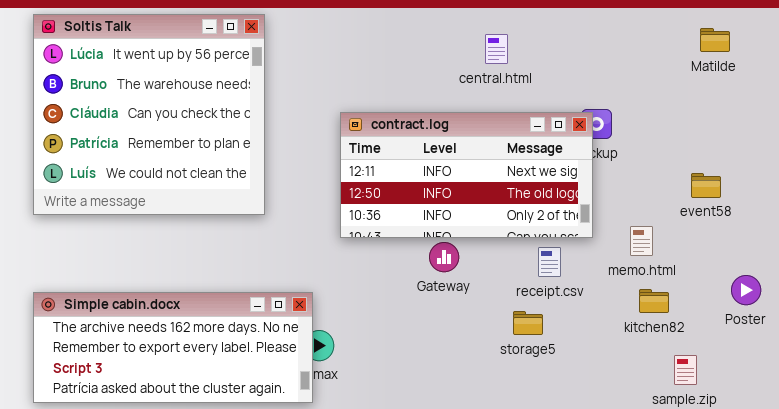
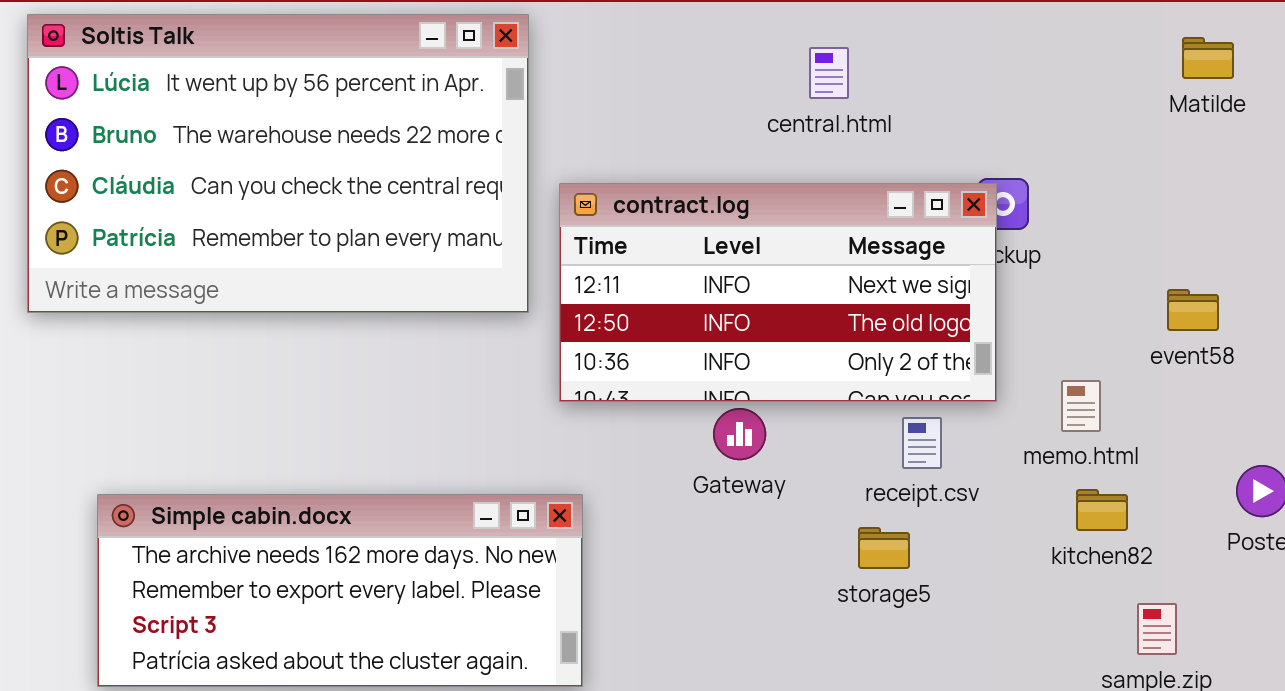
Soltis Talk: [33,14,265,215] -> [27,14,529,313], resized
Simple cabin.docx: [33,292,313,403] -> [97,494,583,687], moved

